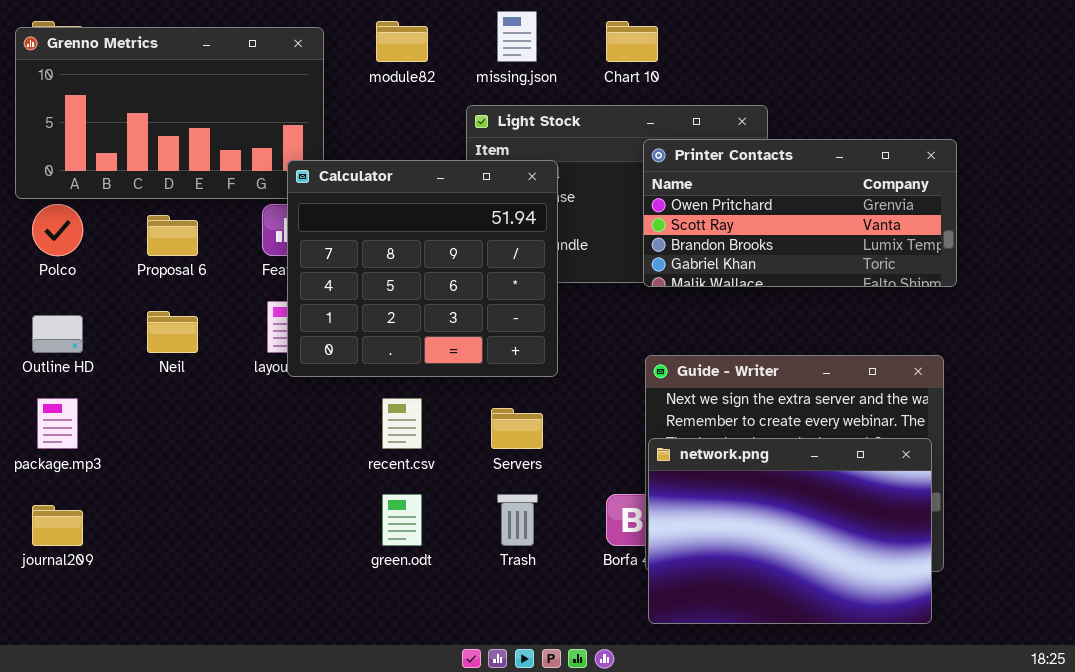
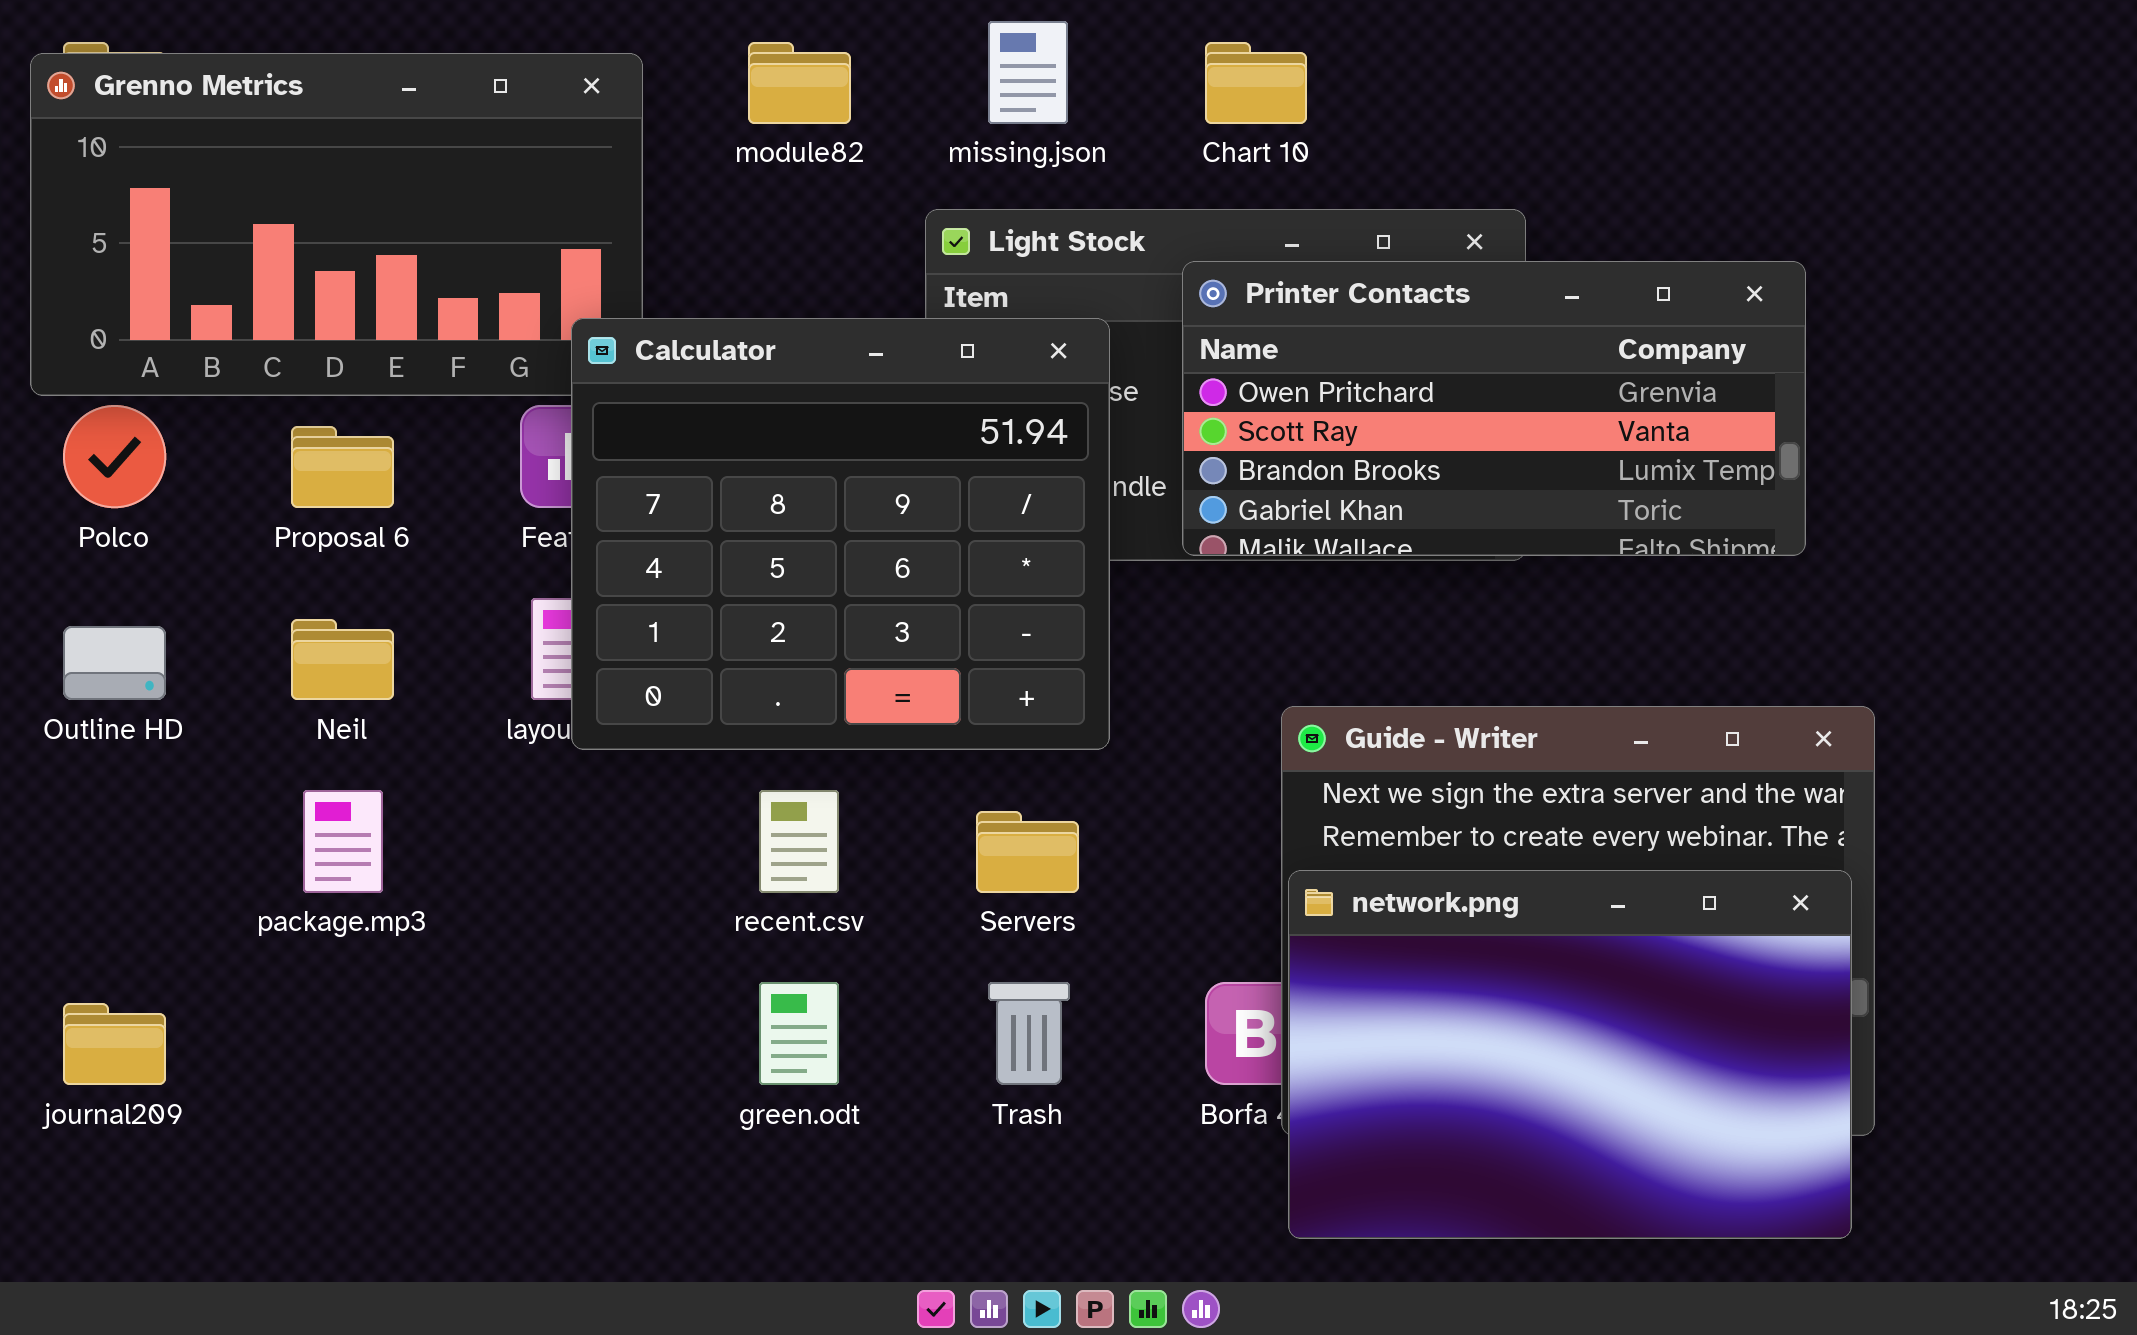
Printer Contacts: [643,139,957,287] -> [1182,261,1806,556], moved
package.mp3: [37,398,78,449] -> [303,790,383,893], moved

